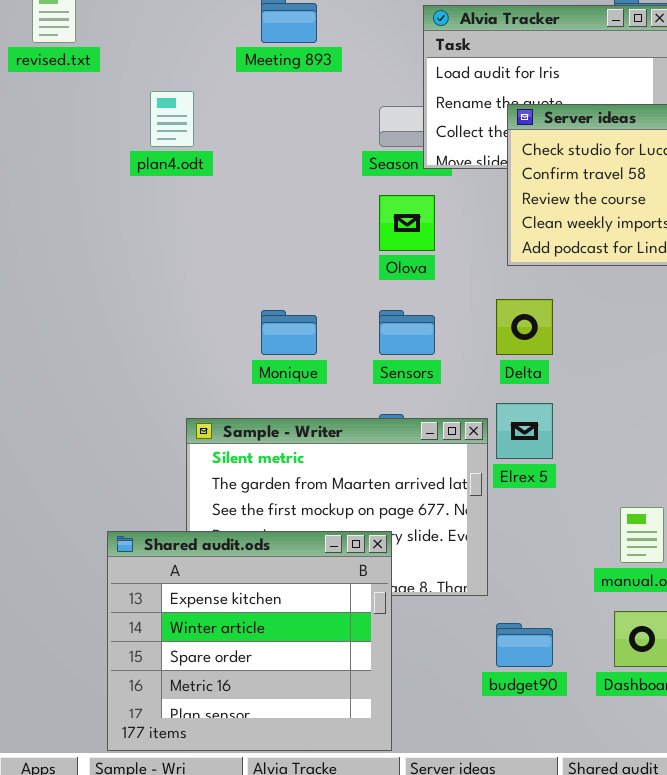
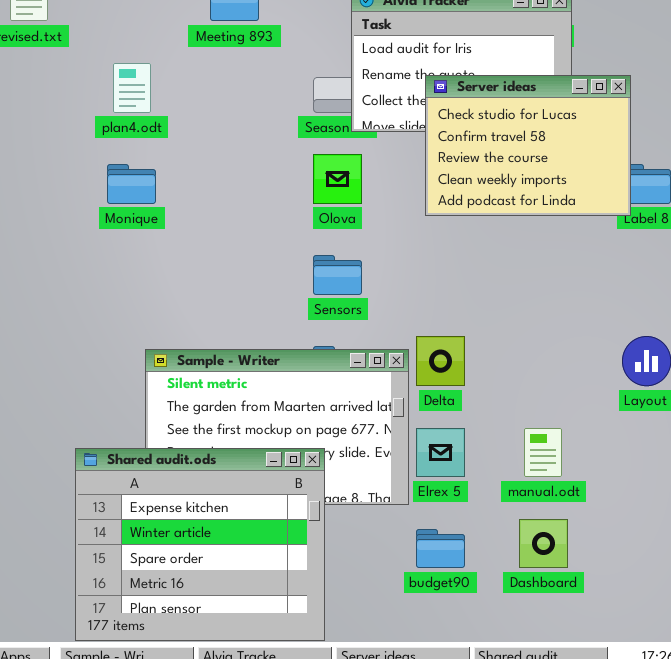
Delta: [496,299,553,355] -> [416,336,465,386], moved
Monique: [261,310,317,355] -> [107,164,156,204], moved
Elrex 5: [496,403,553,459] -> [416,428,465,477], moved

